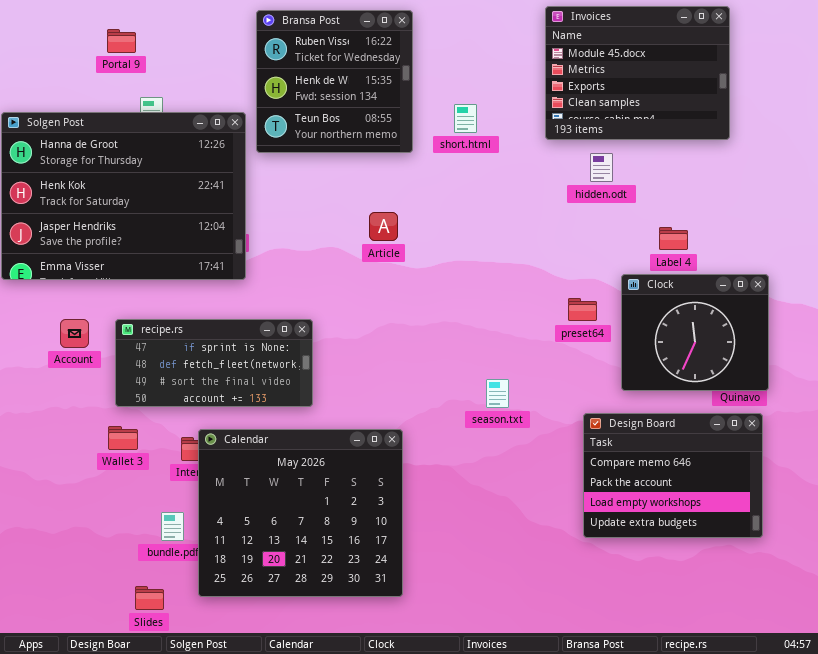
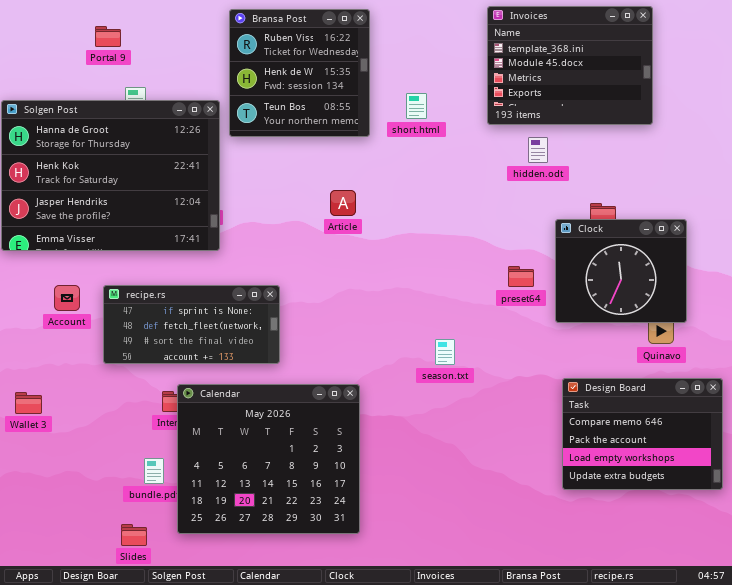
Invoices: [545,6,730,140] -> [487,6,653,125], scrolled up 1 row
Clock: [621,274,769,391] -> [555,219,687,323], moved
Design Board: [583,413,763,538] -> [562,378,723,490], moved
Wallet 3: [108,426,138,450] -> [15,392,42,414], moved

